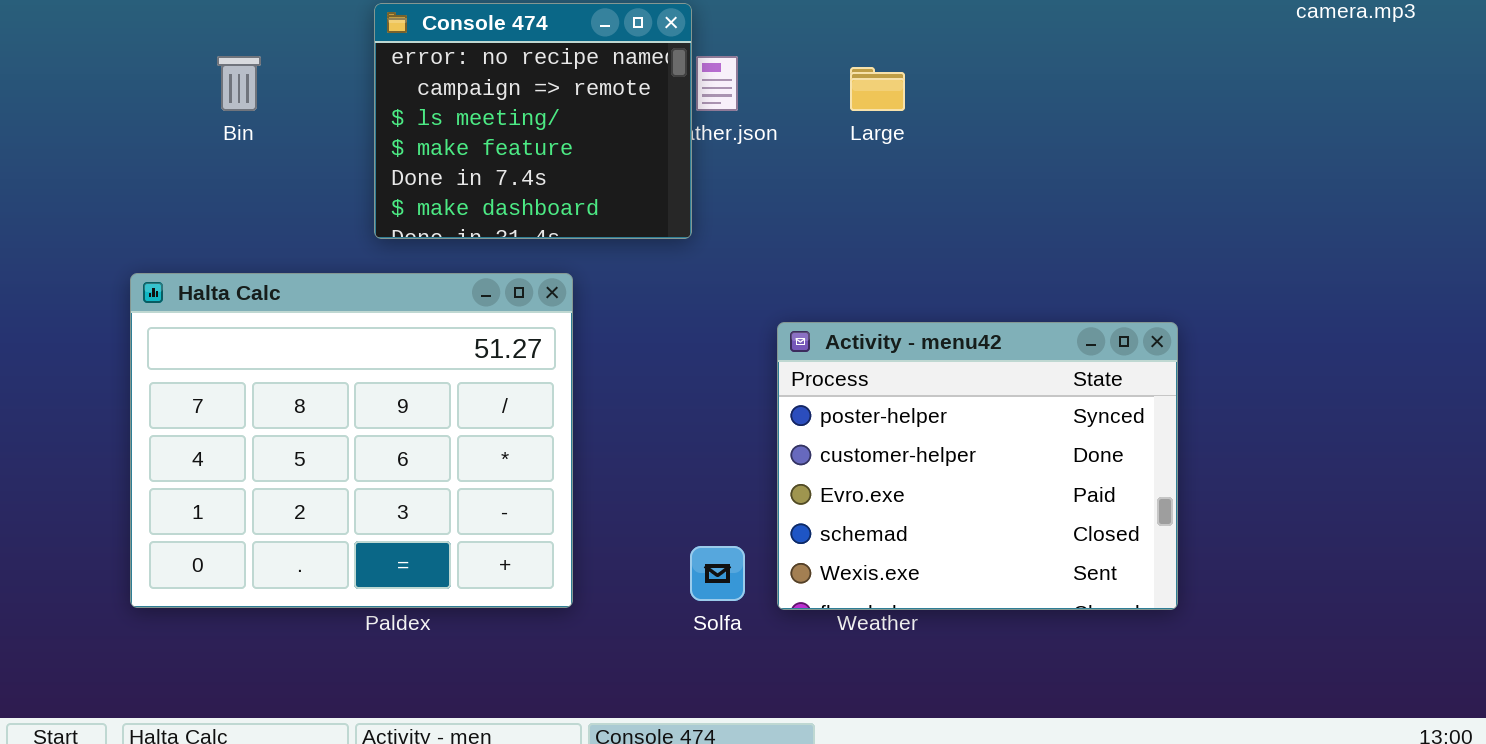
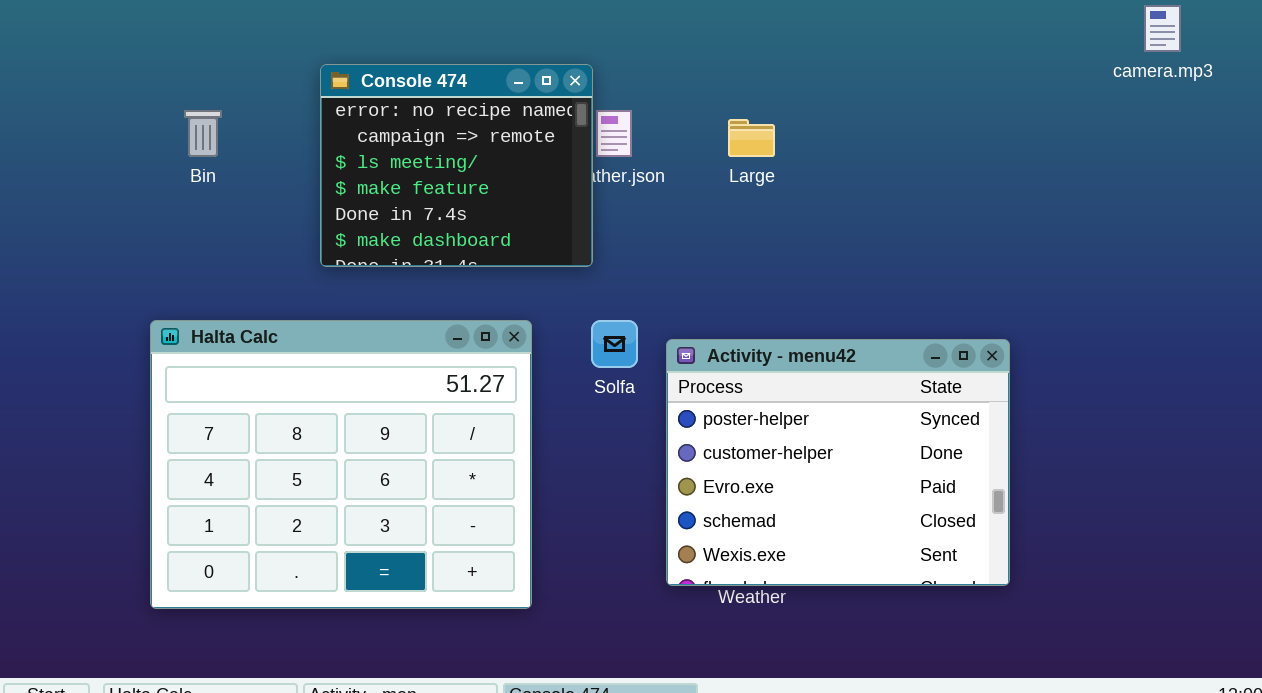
Halta Calc: [130,273,573,608] -> [150,320,532,609], moved
Solfa: [690,546,745,601] -> [591,320,638,368], moved

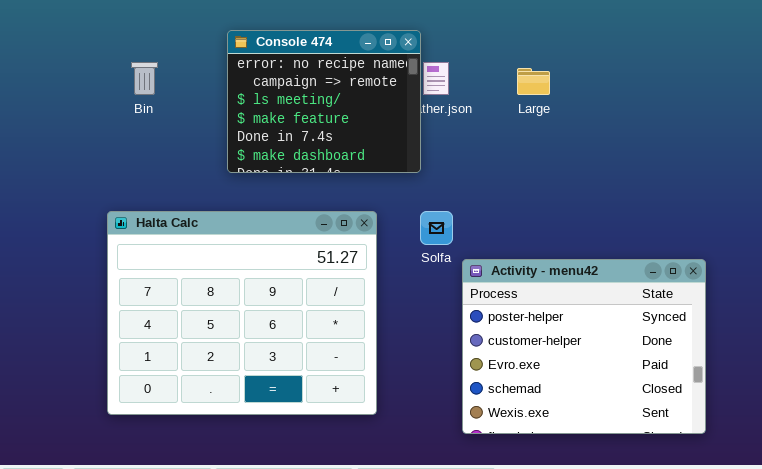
Activity - menu42: [666,339,1010,586] -> [462,259,706,434], moved

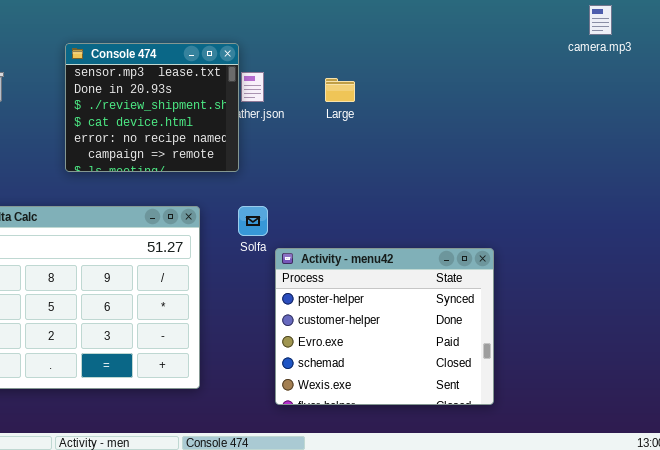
Console 474: [227,30,421,173] -> [65,43,239,172], scrolled up 4 rows

